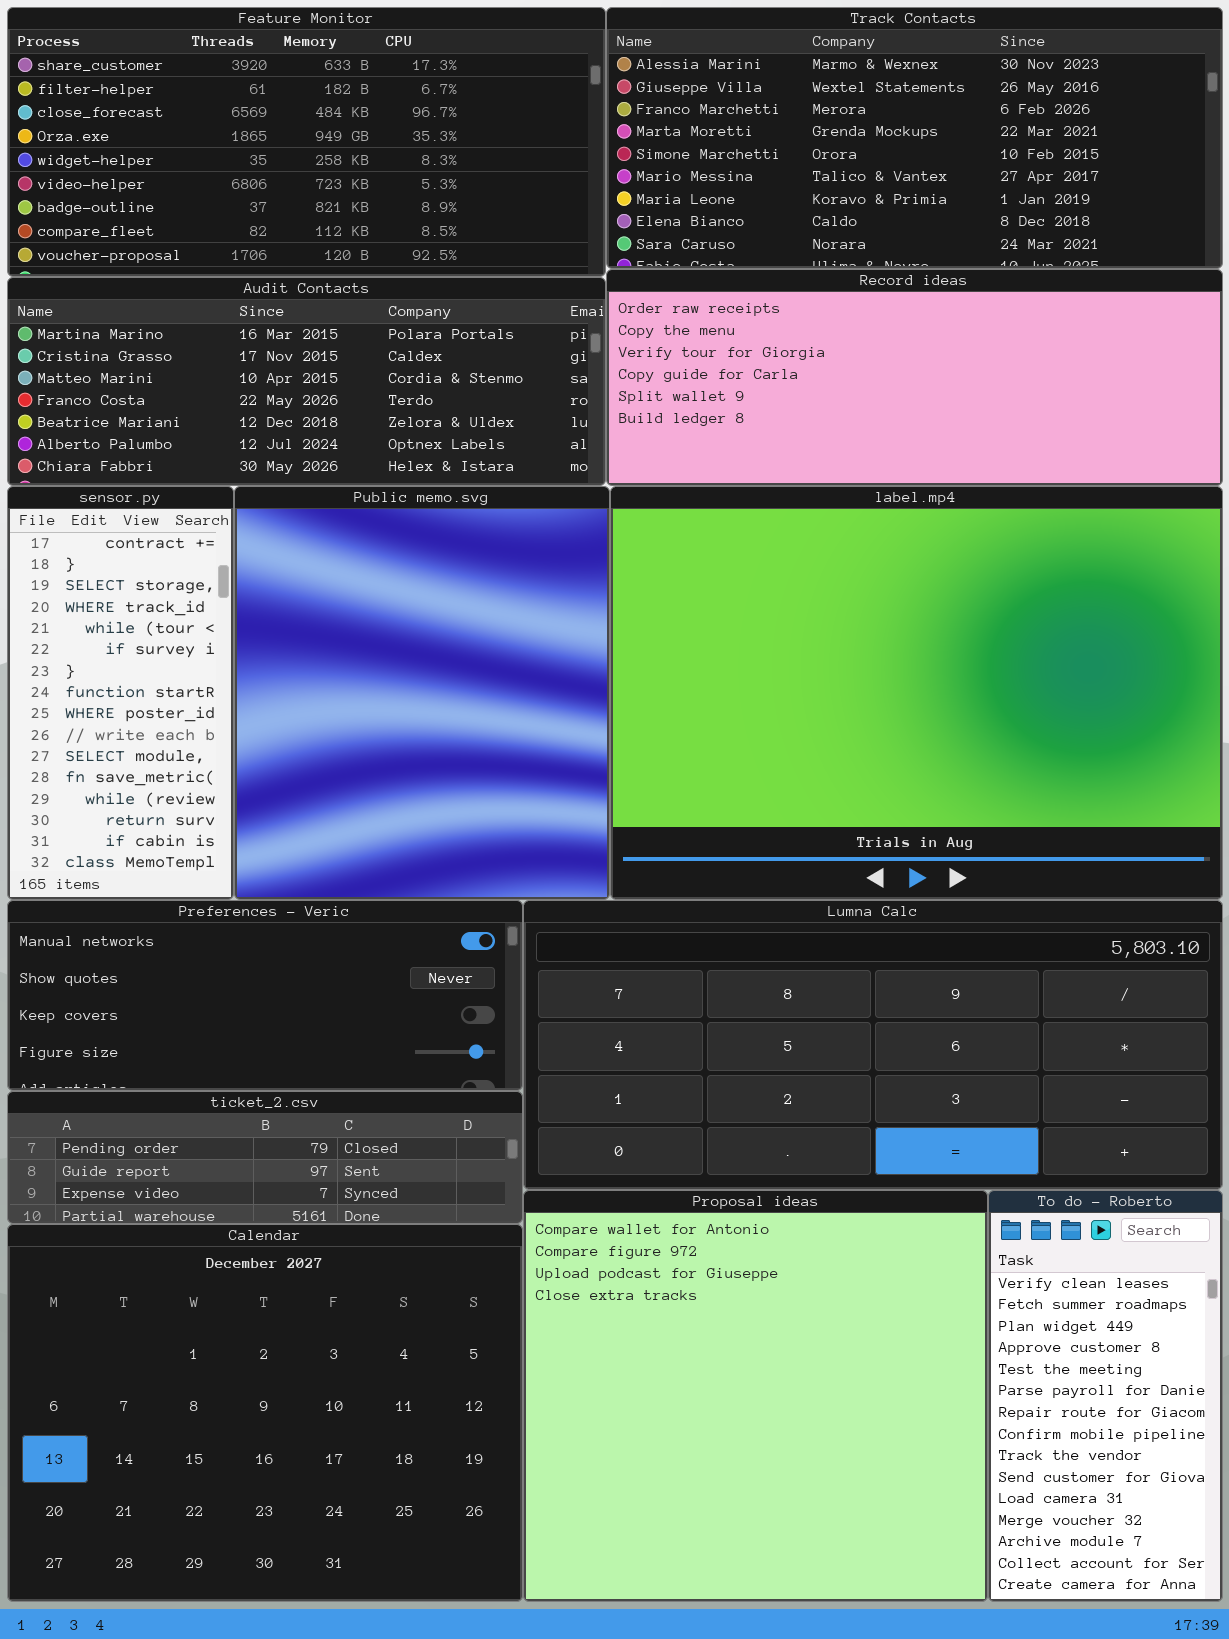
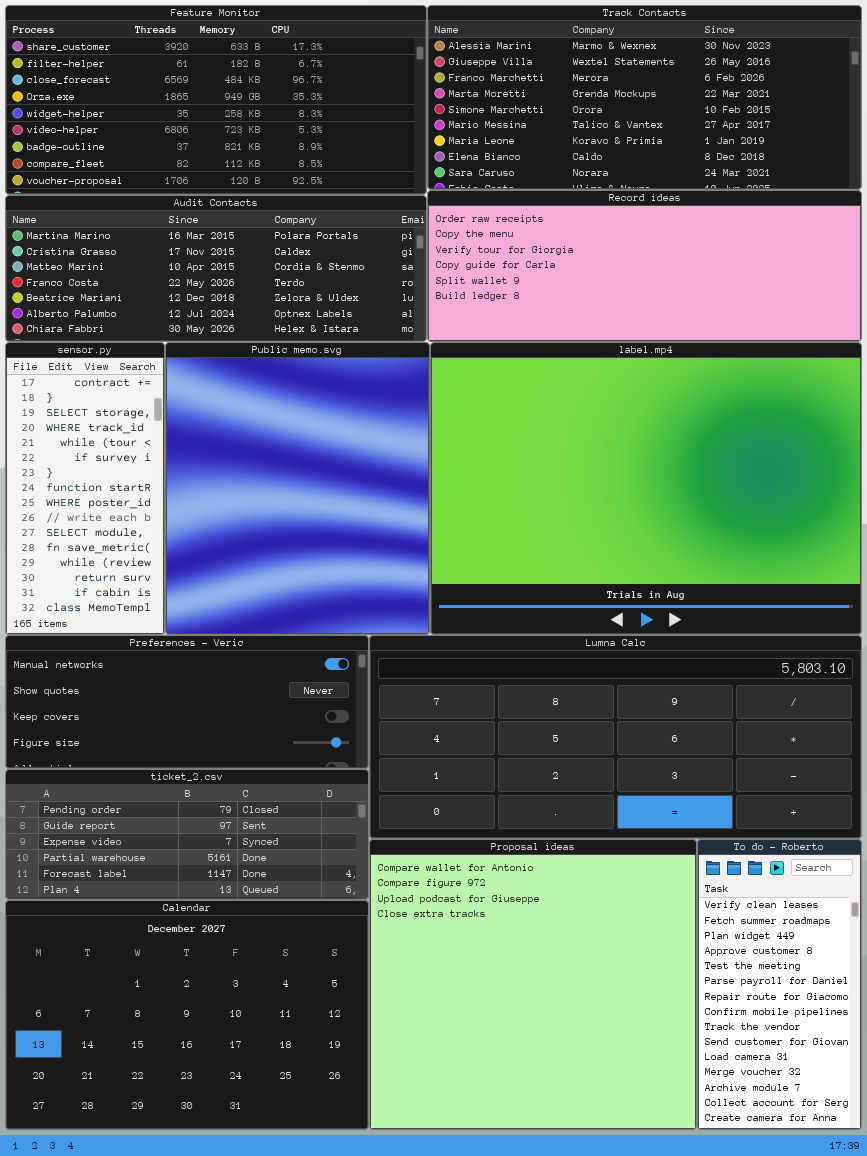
ticket_2.csv: [7,1091,523,1224] -> [5,769,369,900], resized
Calendar: [7,1224,523,1602] -> [5,900,369,1130], resized

